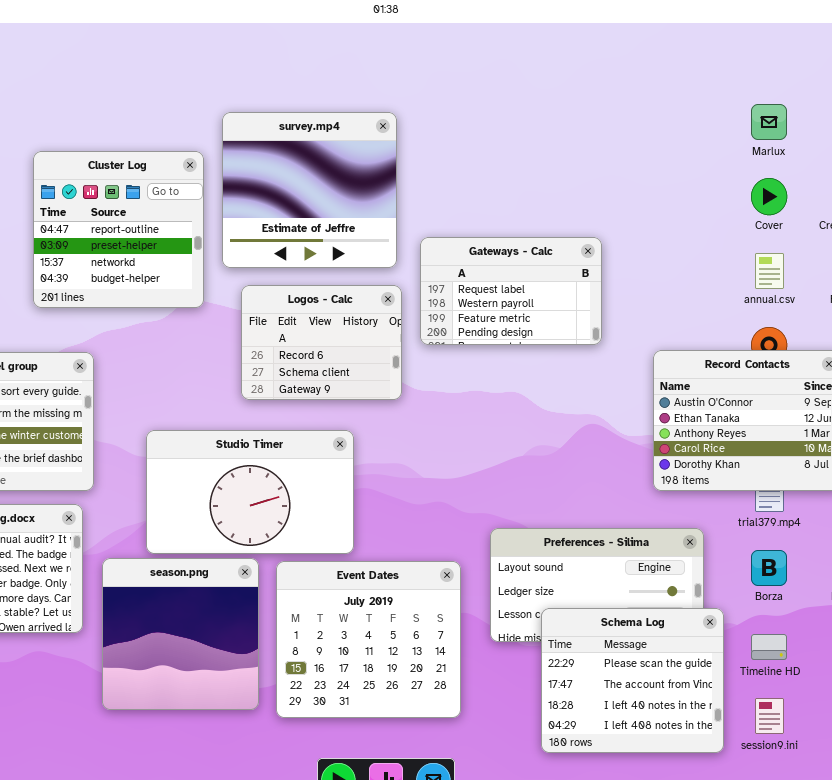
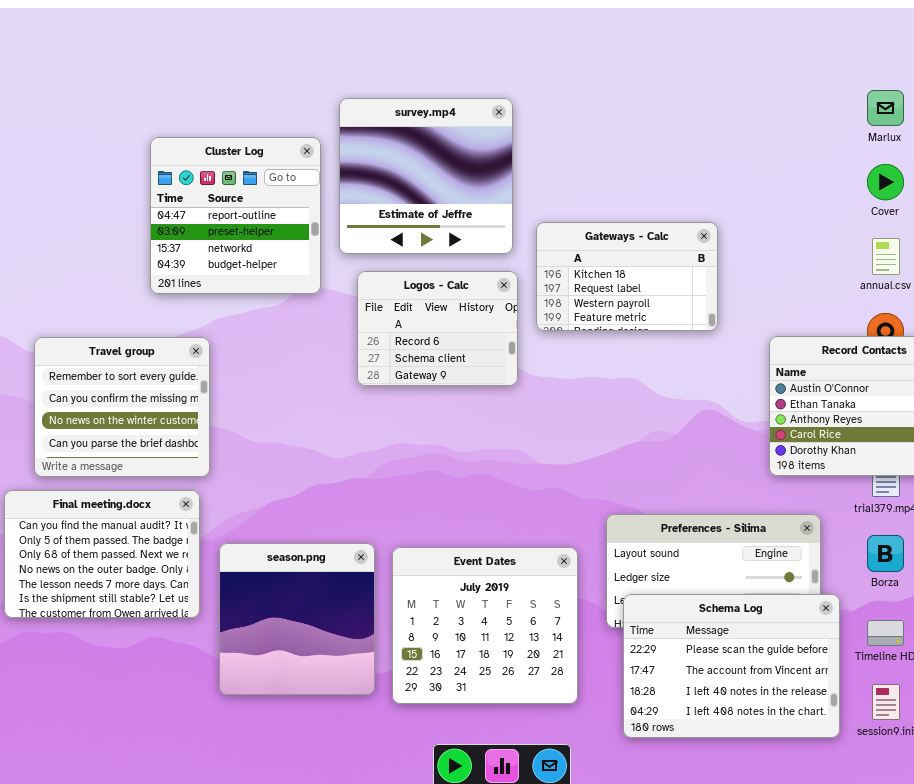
Gateways - Calc: [420,237,602,345] -> [536,222,718,331], scrolled up 1 row
Studio Timer: [146,430,354,554] -> none, closed
Schema Log: [541,608,724,753] -> [623,594,840,738], resized

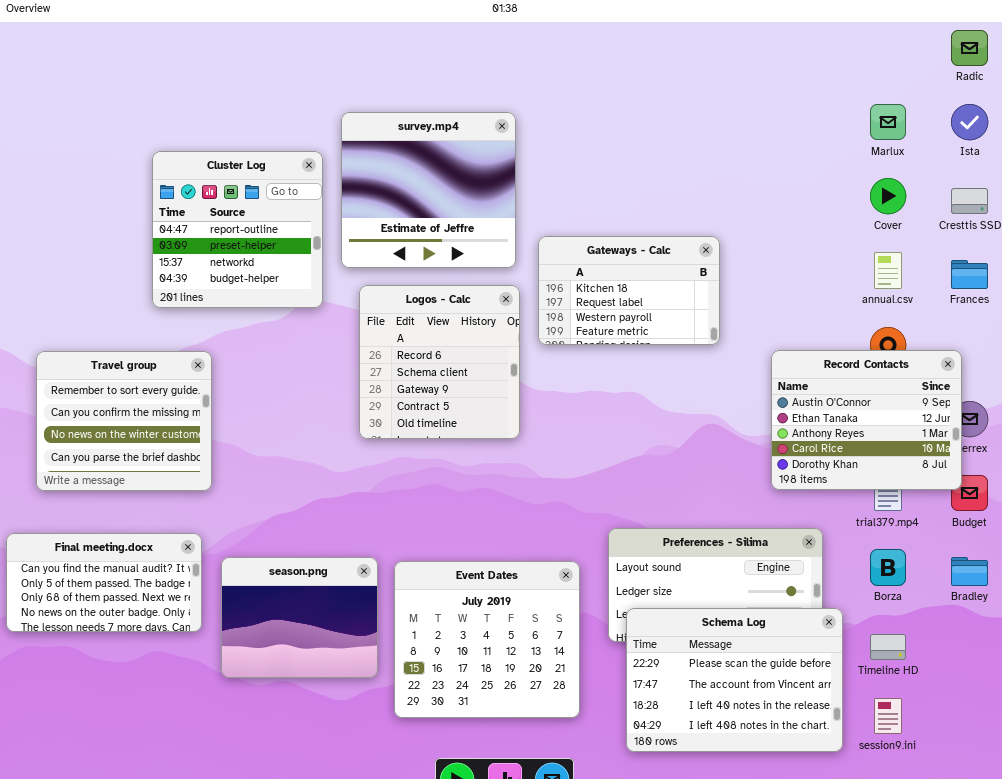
Logos - Calc: [357,271,518,386] -> [359,285,520,439], resized
Final meeting.docx: [4,490,200,618] -> [6,533,202,632], resized
season.png: [219,543,375,695] -> [221,557,378,678], resized

